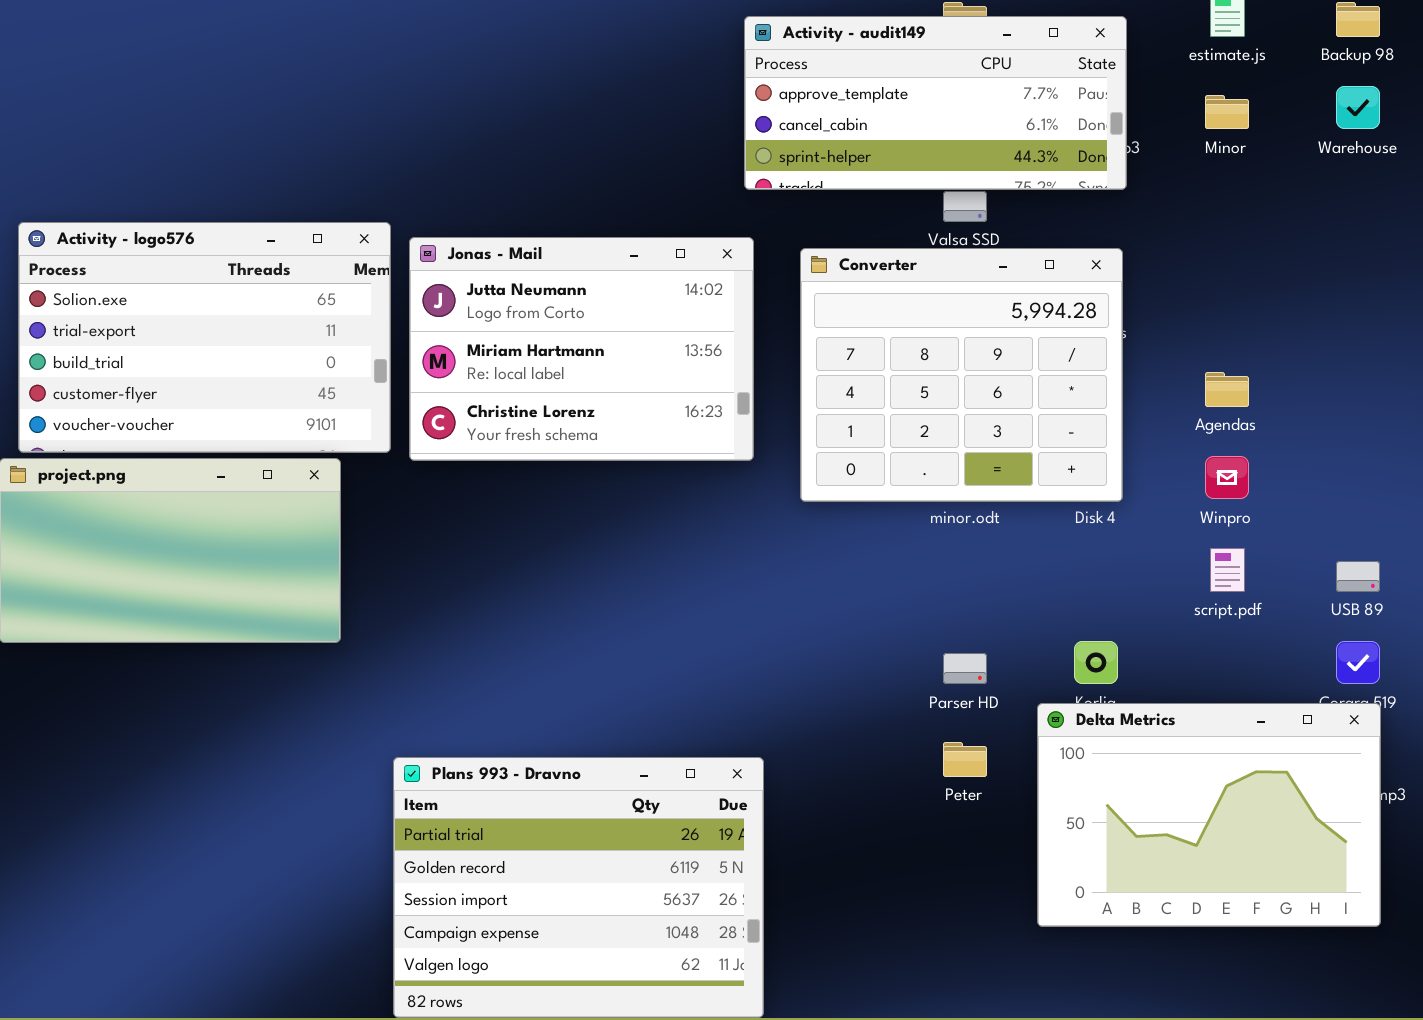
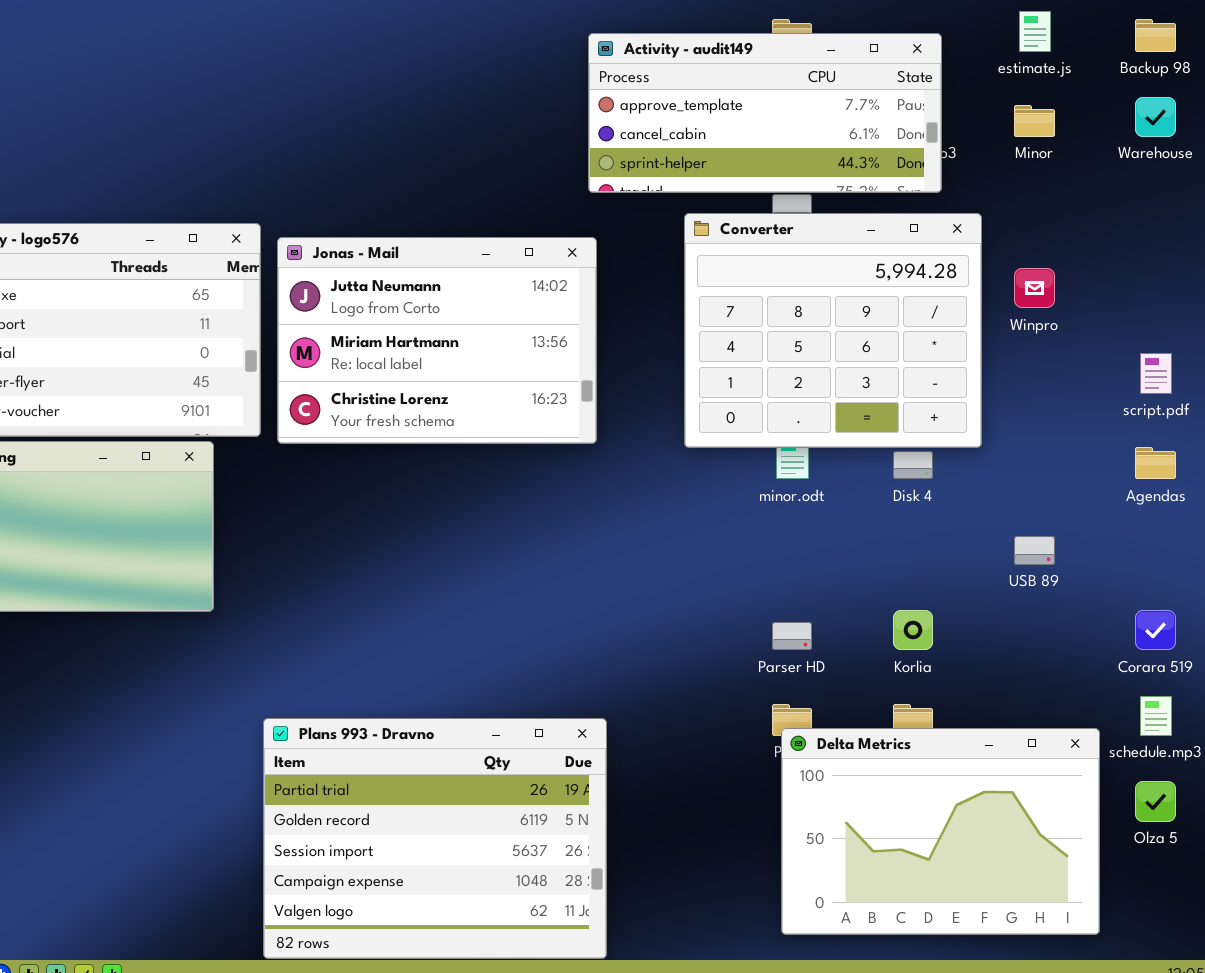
Converter: [800,248,1123,502] -> [684,213,982,448], moved
Agendas: [1205,372,1249,407] -> [1135,447,1176,479], moved
Winpro: [1205,456,1249,499] -> [1014,268,1055,308], moved
script.pdf: [1210,548,1245,592] -> [1140,353,1172,394], moved
USB 89: [1336,561,1380,592] -> [1014,536,1055,565], moved
Delta Metrics: [1037,703,1381,927] -> [781,728,1100,935], moved

